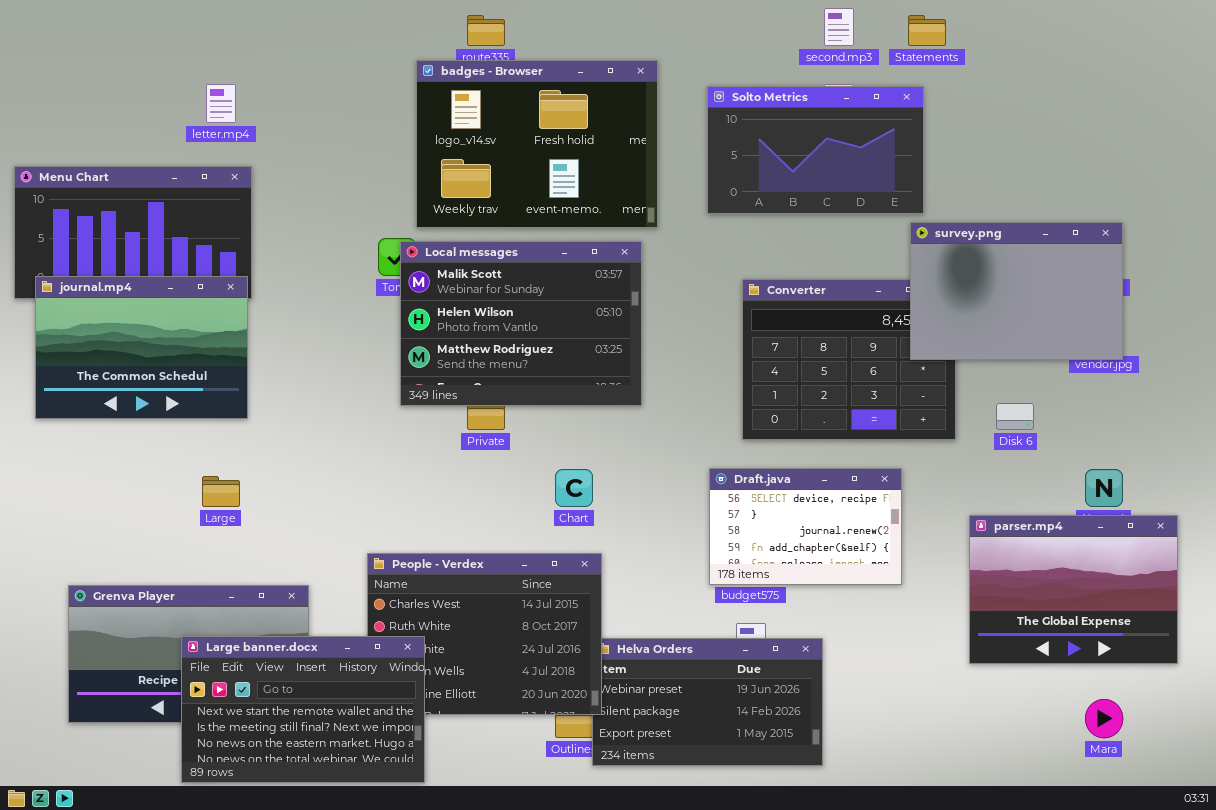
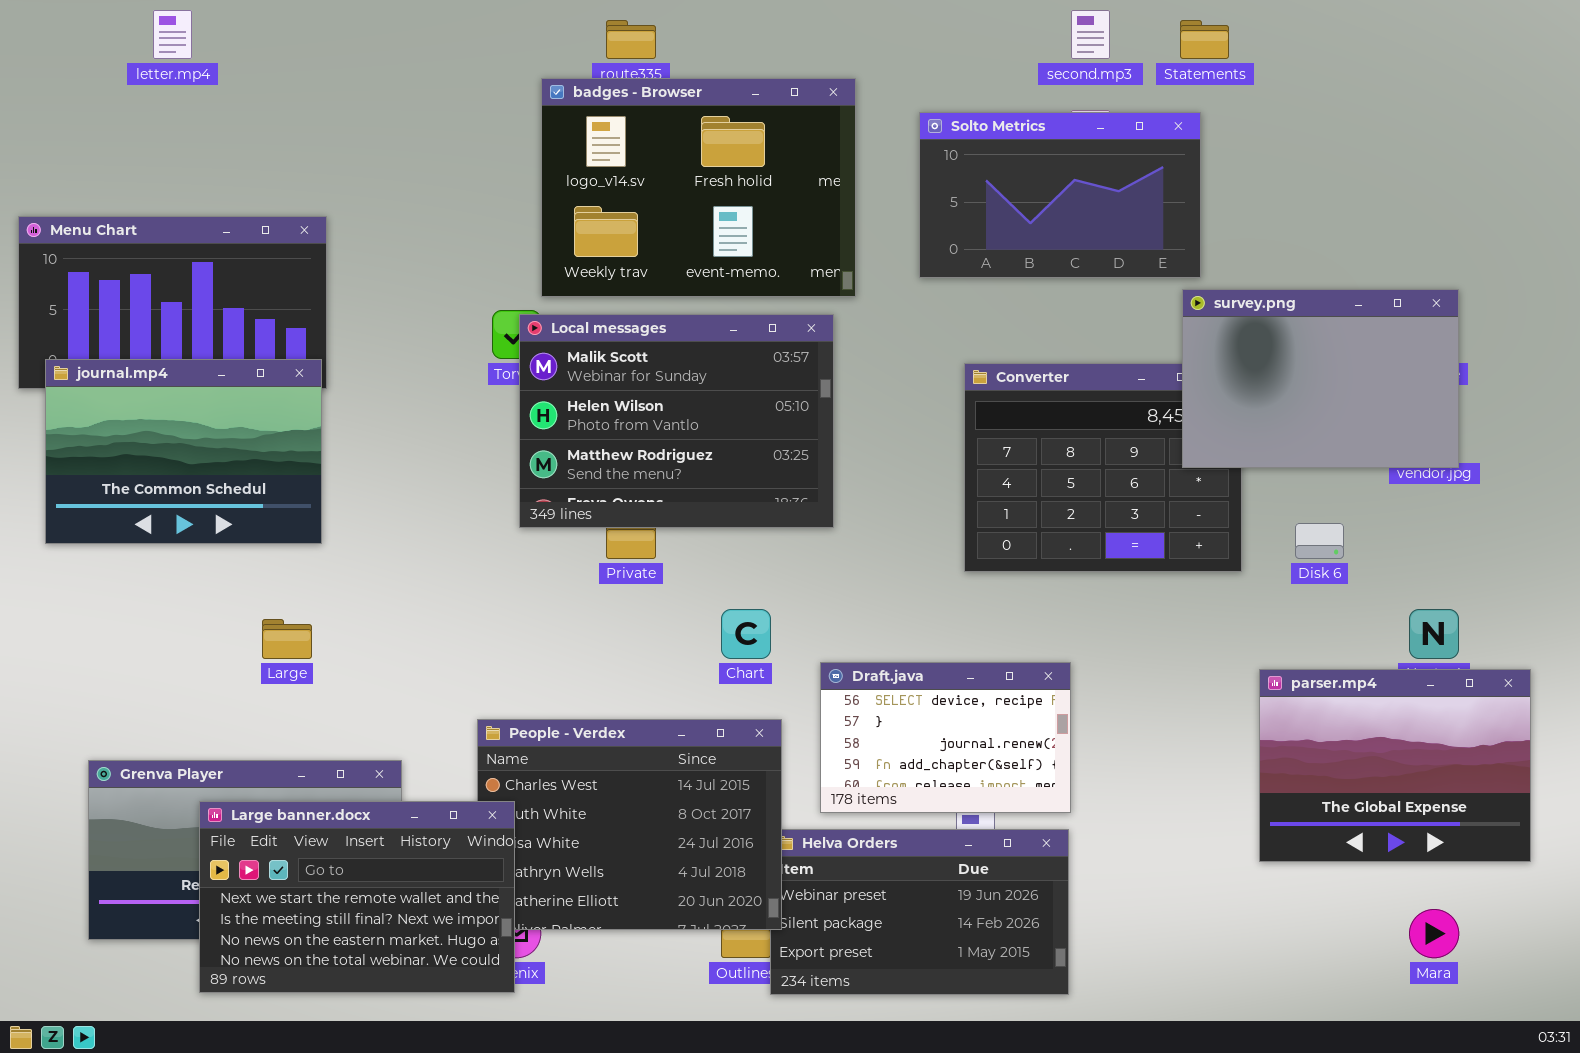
letter.mp4: [206,84,236,123] -> [153,10,192,59], moved
Draft.java: [709,468,902,585] -> [820,662,1071,813], moved
Large banner.docx: [181,636,425,783] -> [199,801,515,993], moved

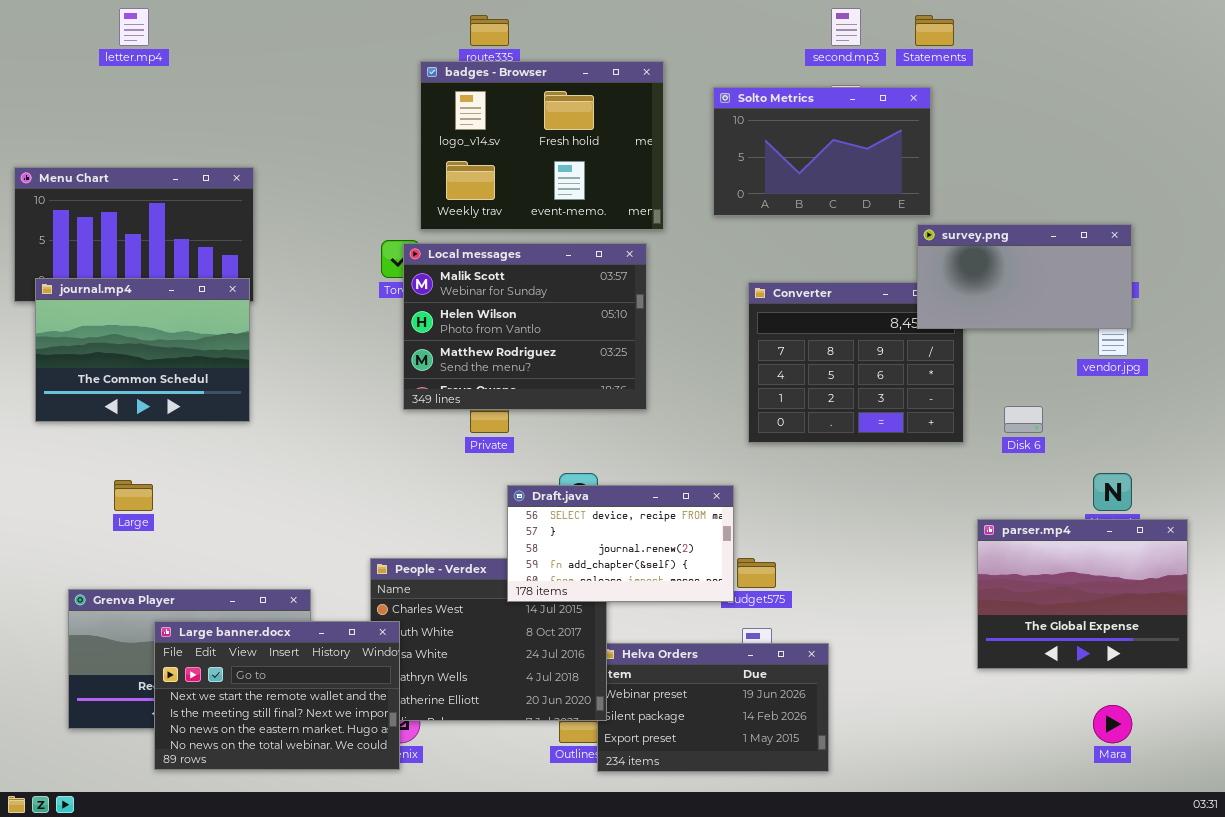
survey.png: [1182,289,1459,468] -> [917,224,1132,329], resized
Large: [262,619,312,659] -> [114,480,153,511], moved
Draft.java: [820,662,1071,813] -> [507,485,734,602], moved, resized

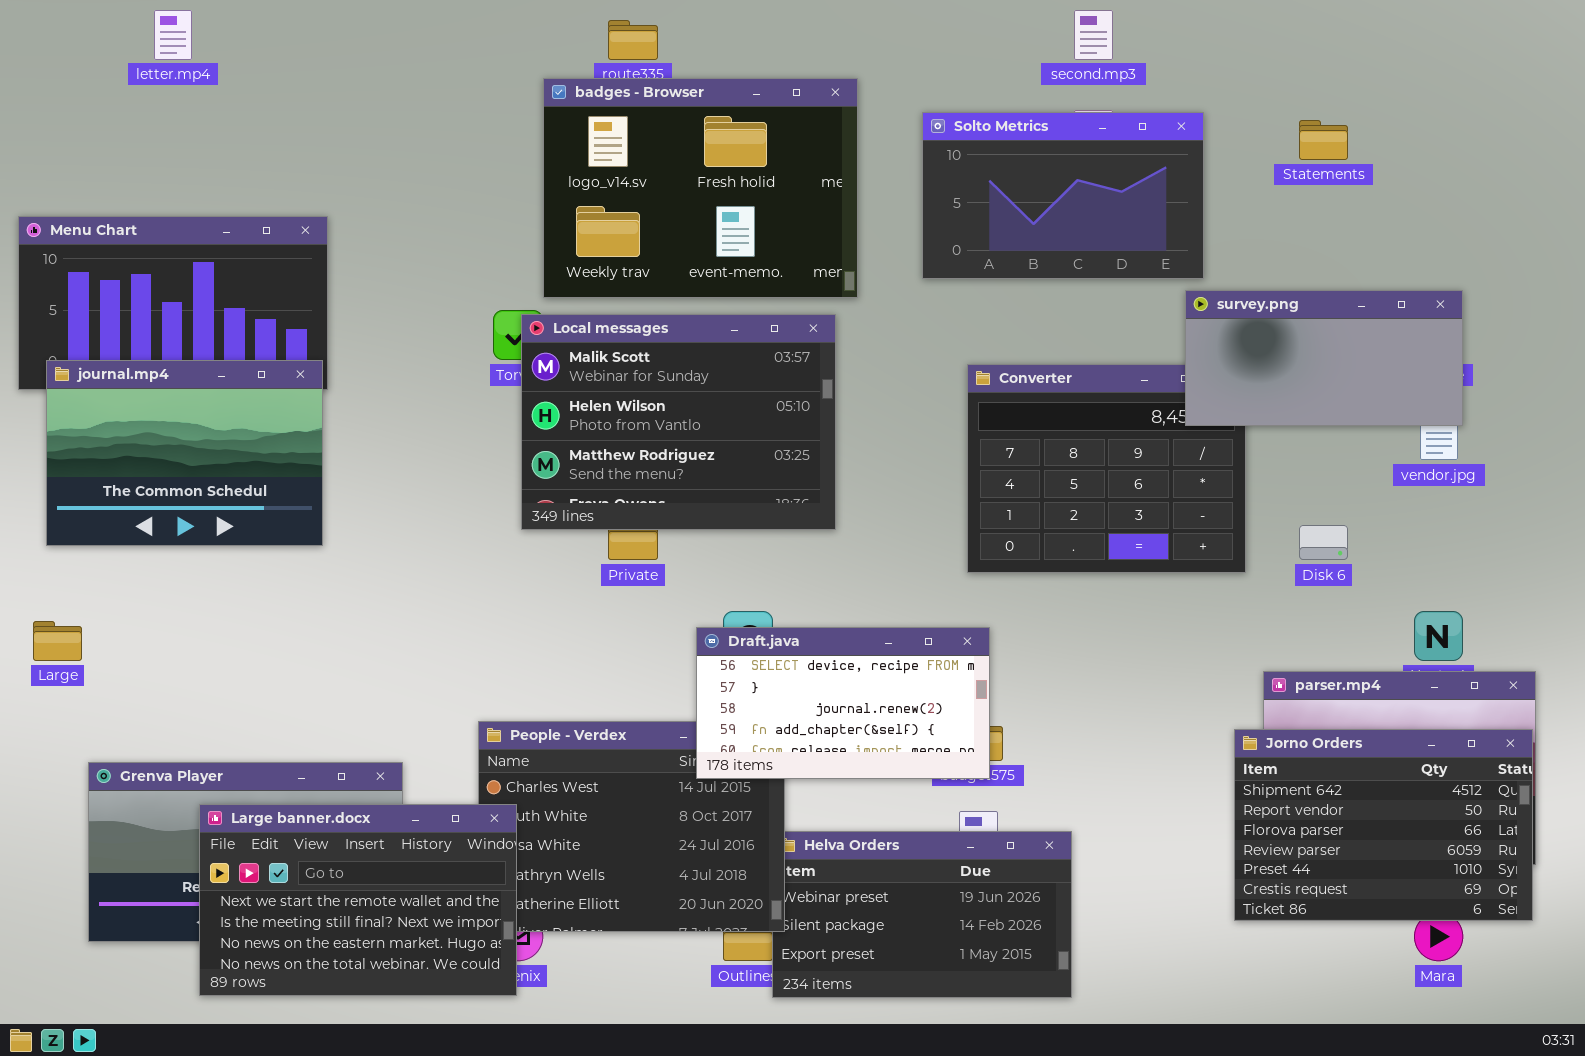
Statements: [915,15,954,46] -> [1299,120,1348,160], moved
Large: [114,480,153,511] -> [33,621,82,661], moved
Draft.java: [507,485,734,602] -> [696,627,990,779], moved
Jorno Orders: none -> [1234,729,1533,921], opened

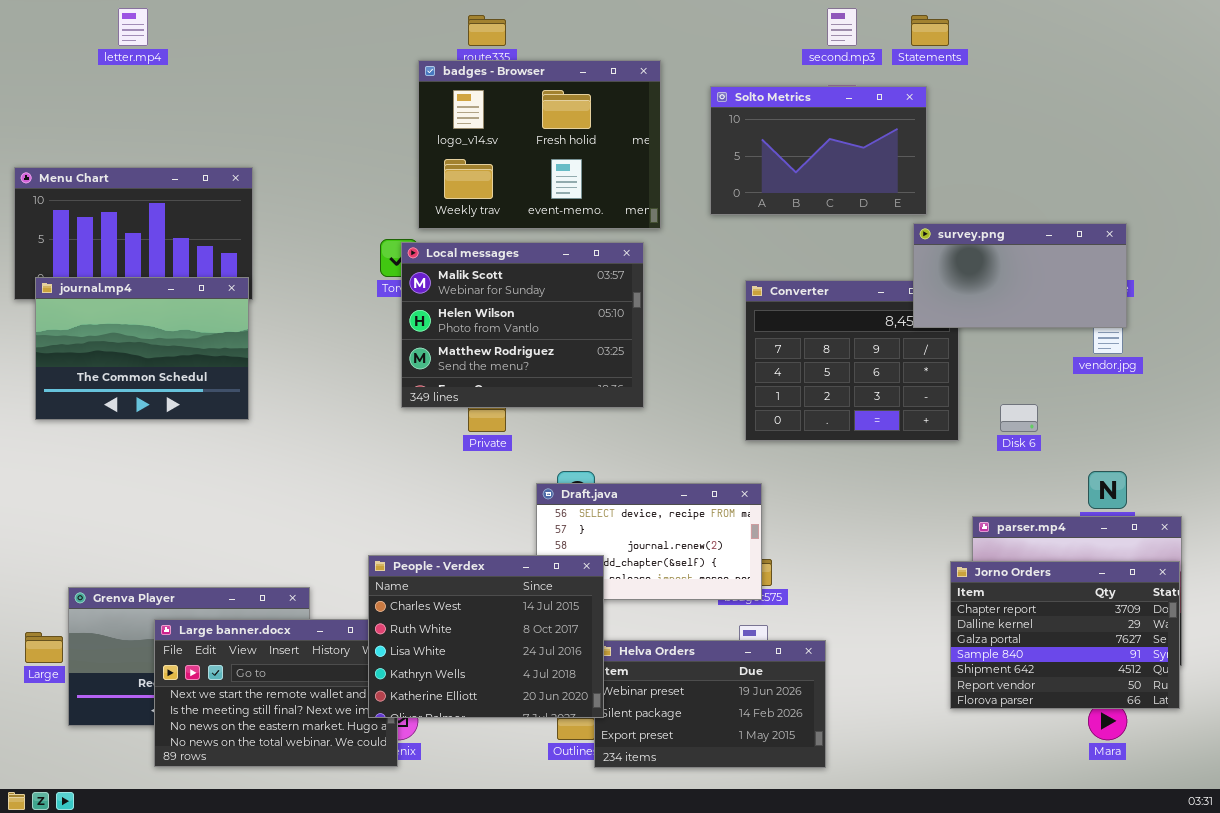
Statements: [1299,120,1348,160] -> [911,15,949,46], moved
Large: [33,621,82,661] -> [25,632,63,663], moved
People - Verdex: [478,721,785,932] -> [368,555,604,718], raised
Jorno Orders: [1234,729,1533,921] -> [950,561,1180,709], scrolled up 4 rows

